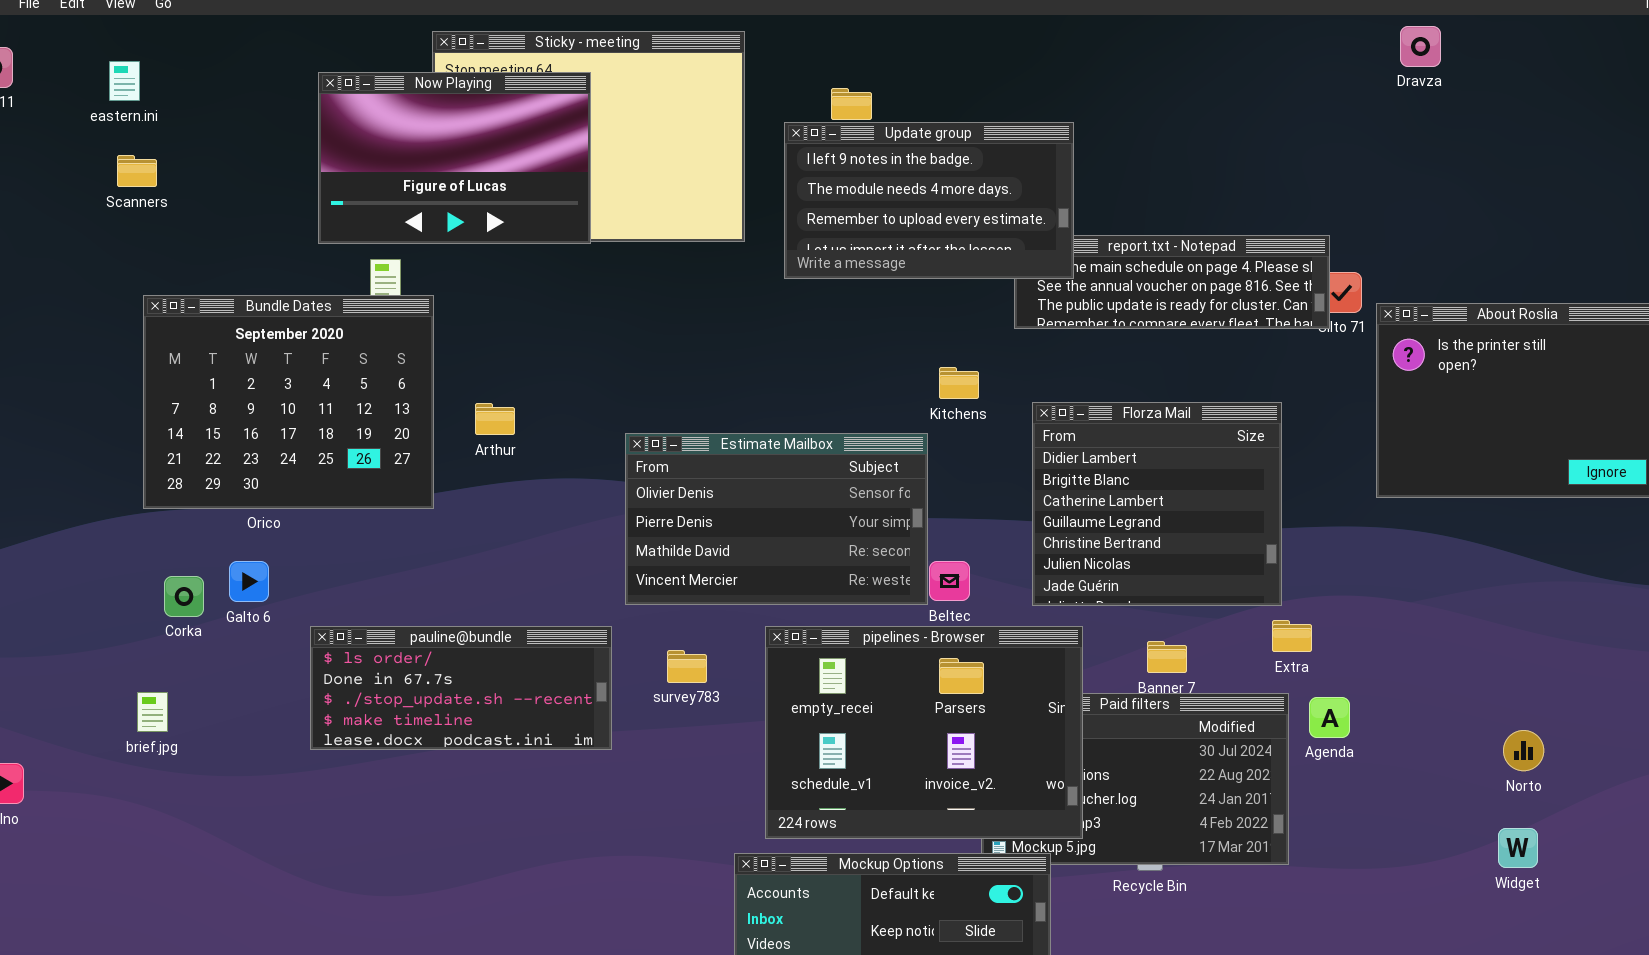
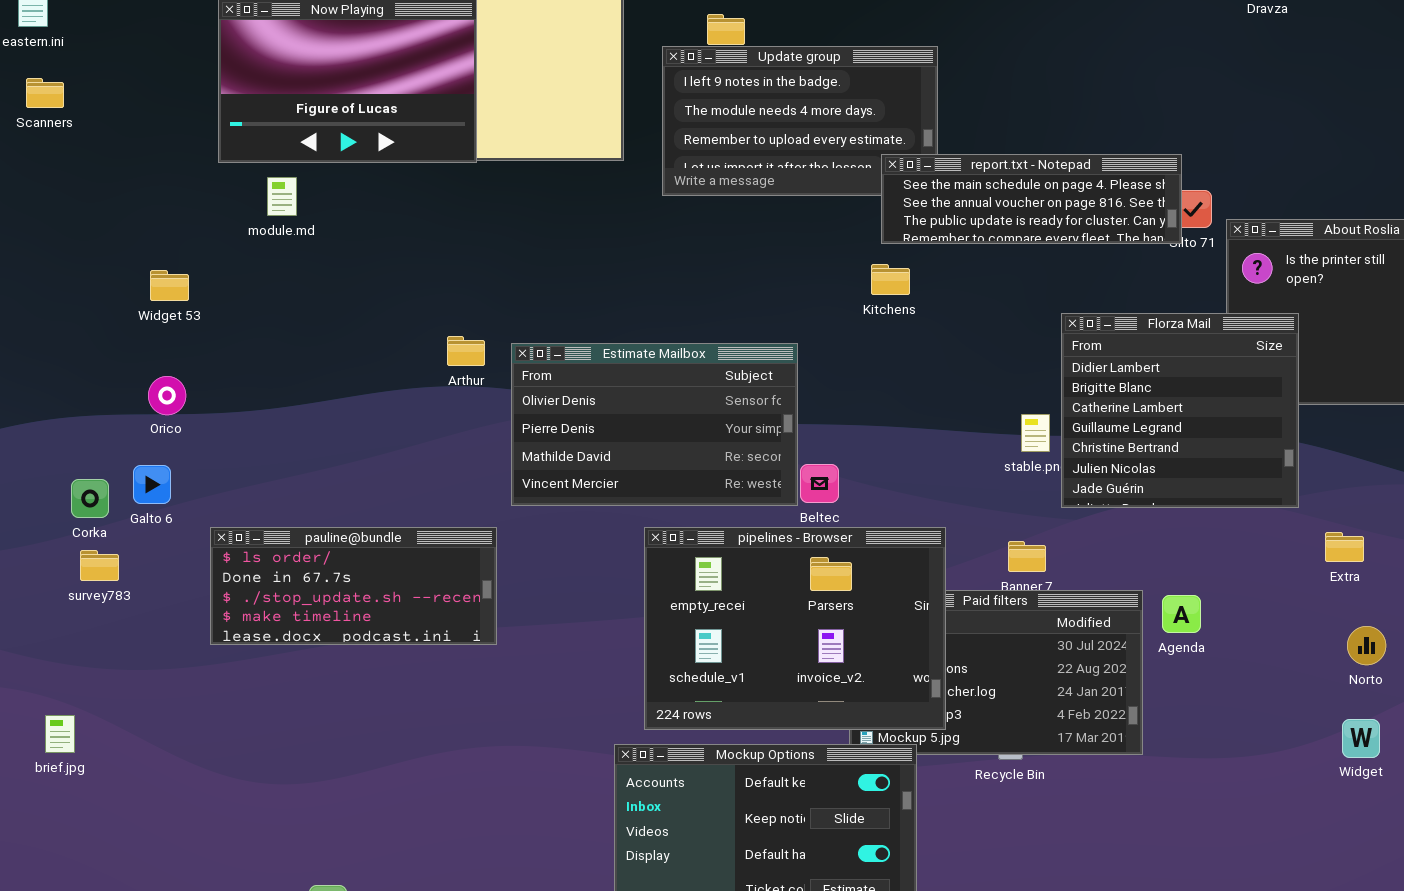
report.txt - Notepad: [1014,235,1330,329] -> [881,154,1182,244], raised
Bundle Dates: [143,295,434,509] -> none, closed
Kitchens: [939,367,979,399] -> [871,264,910,295], moved
Florza Mail: [1032,402,1282,606] -> [1061,313,1299,508], moved
Arthur: [475,403,515,435] -> [447,336,485,366], moved
Extra: [1272,620,1312,652] -> [1325,532,1364,562], moved
survey783: [667,650,707,683] -> [80,550,119,581], moved
brief.jpg: [137,692,168,732] -> [45,715,75,753], moved

